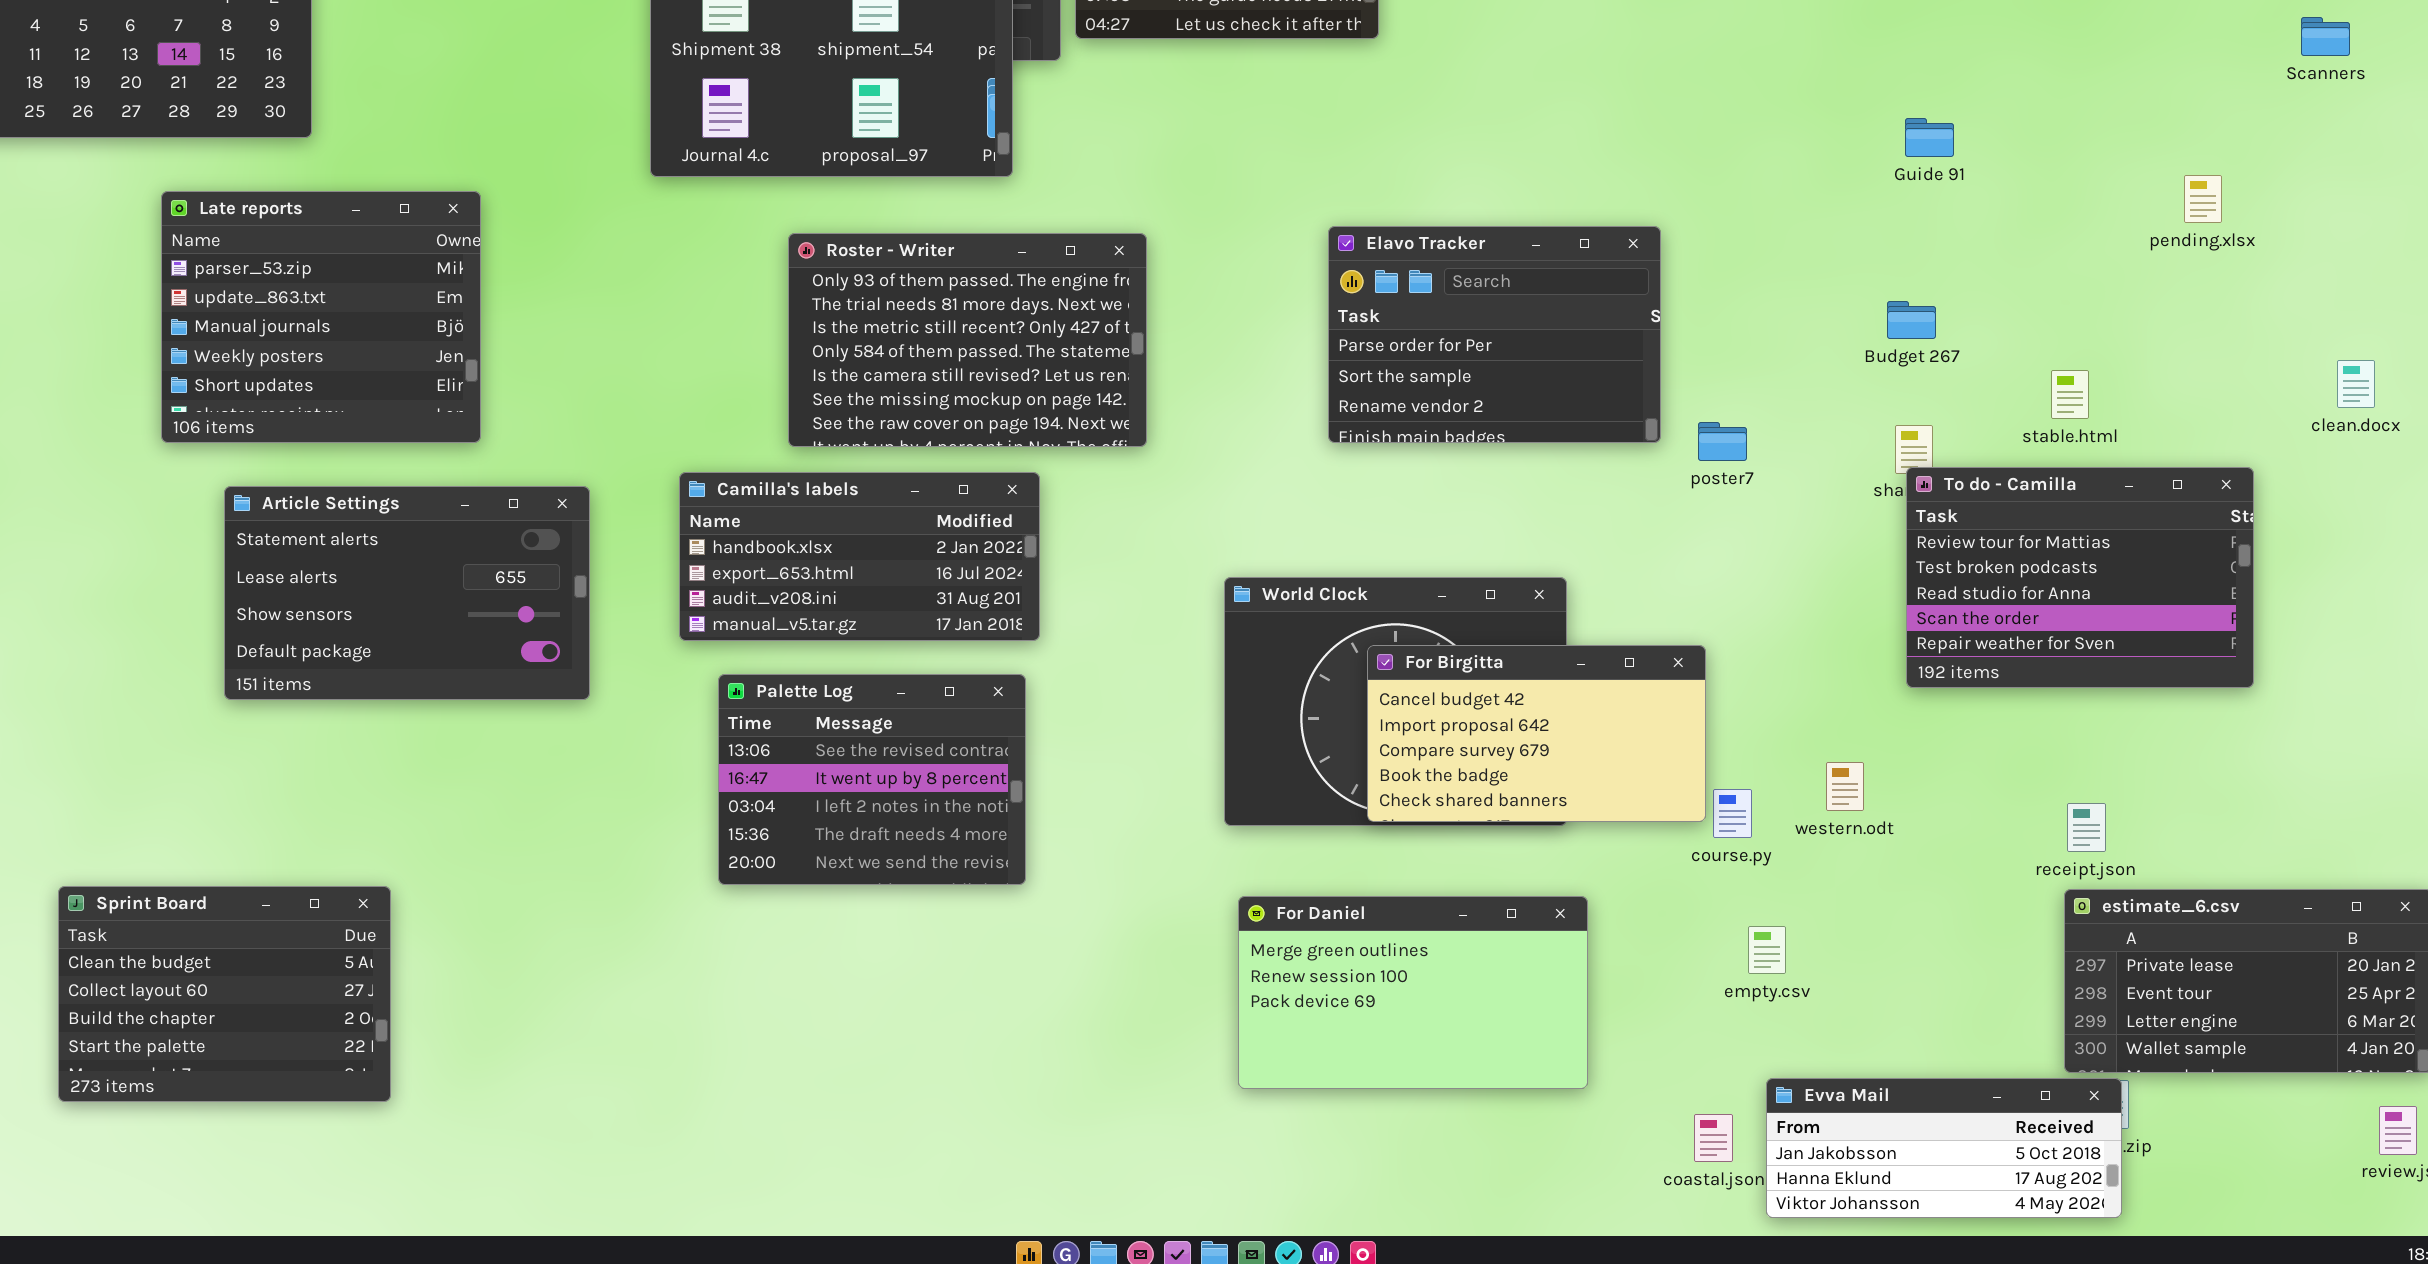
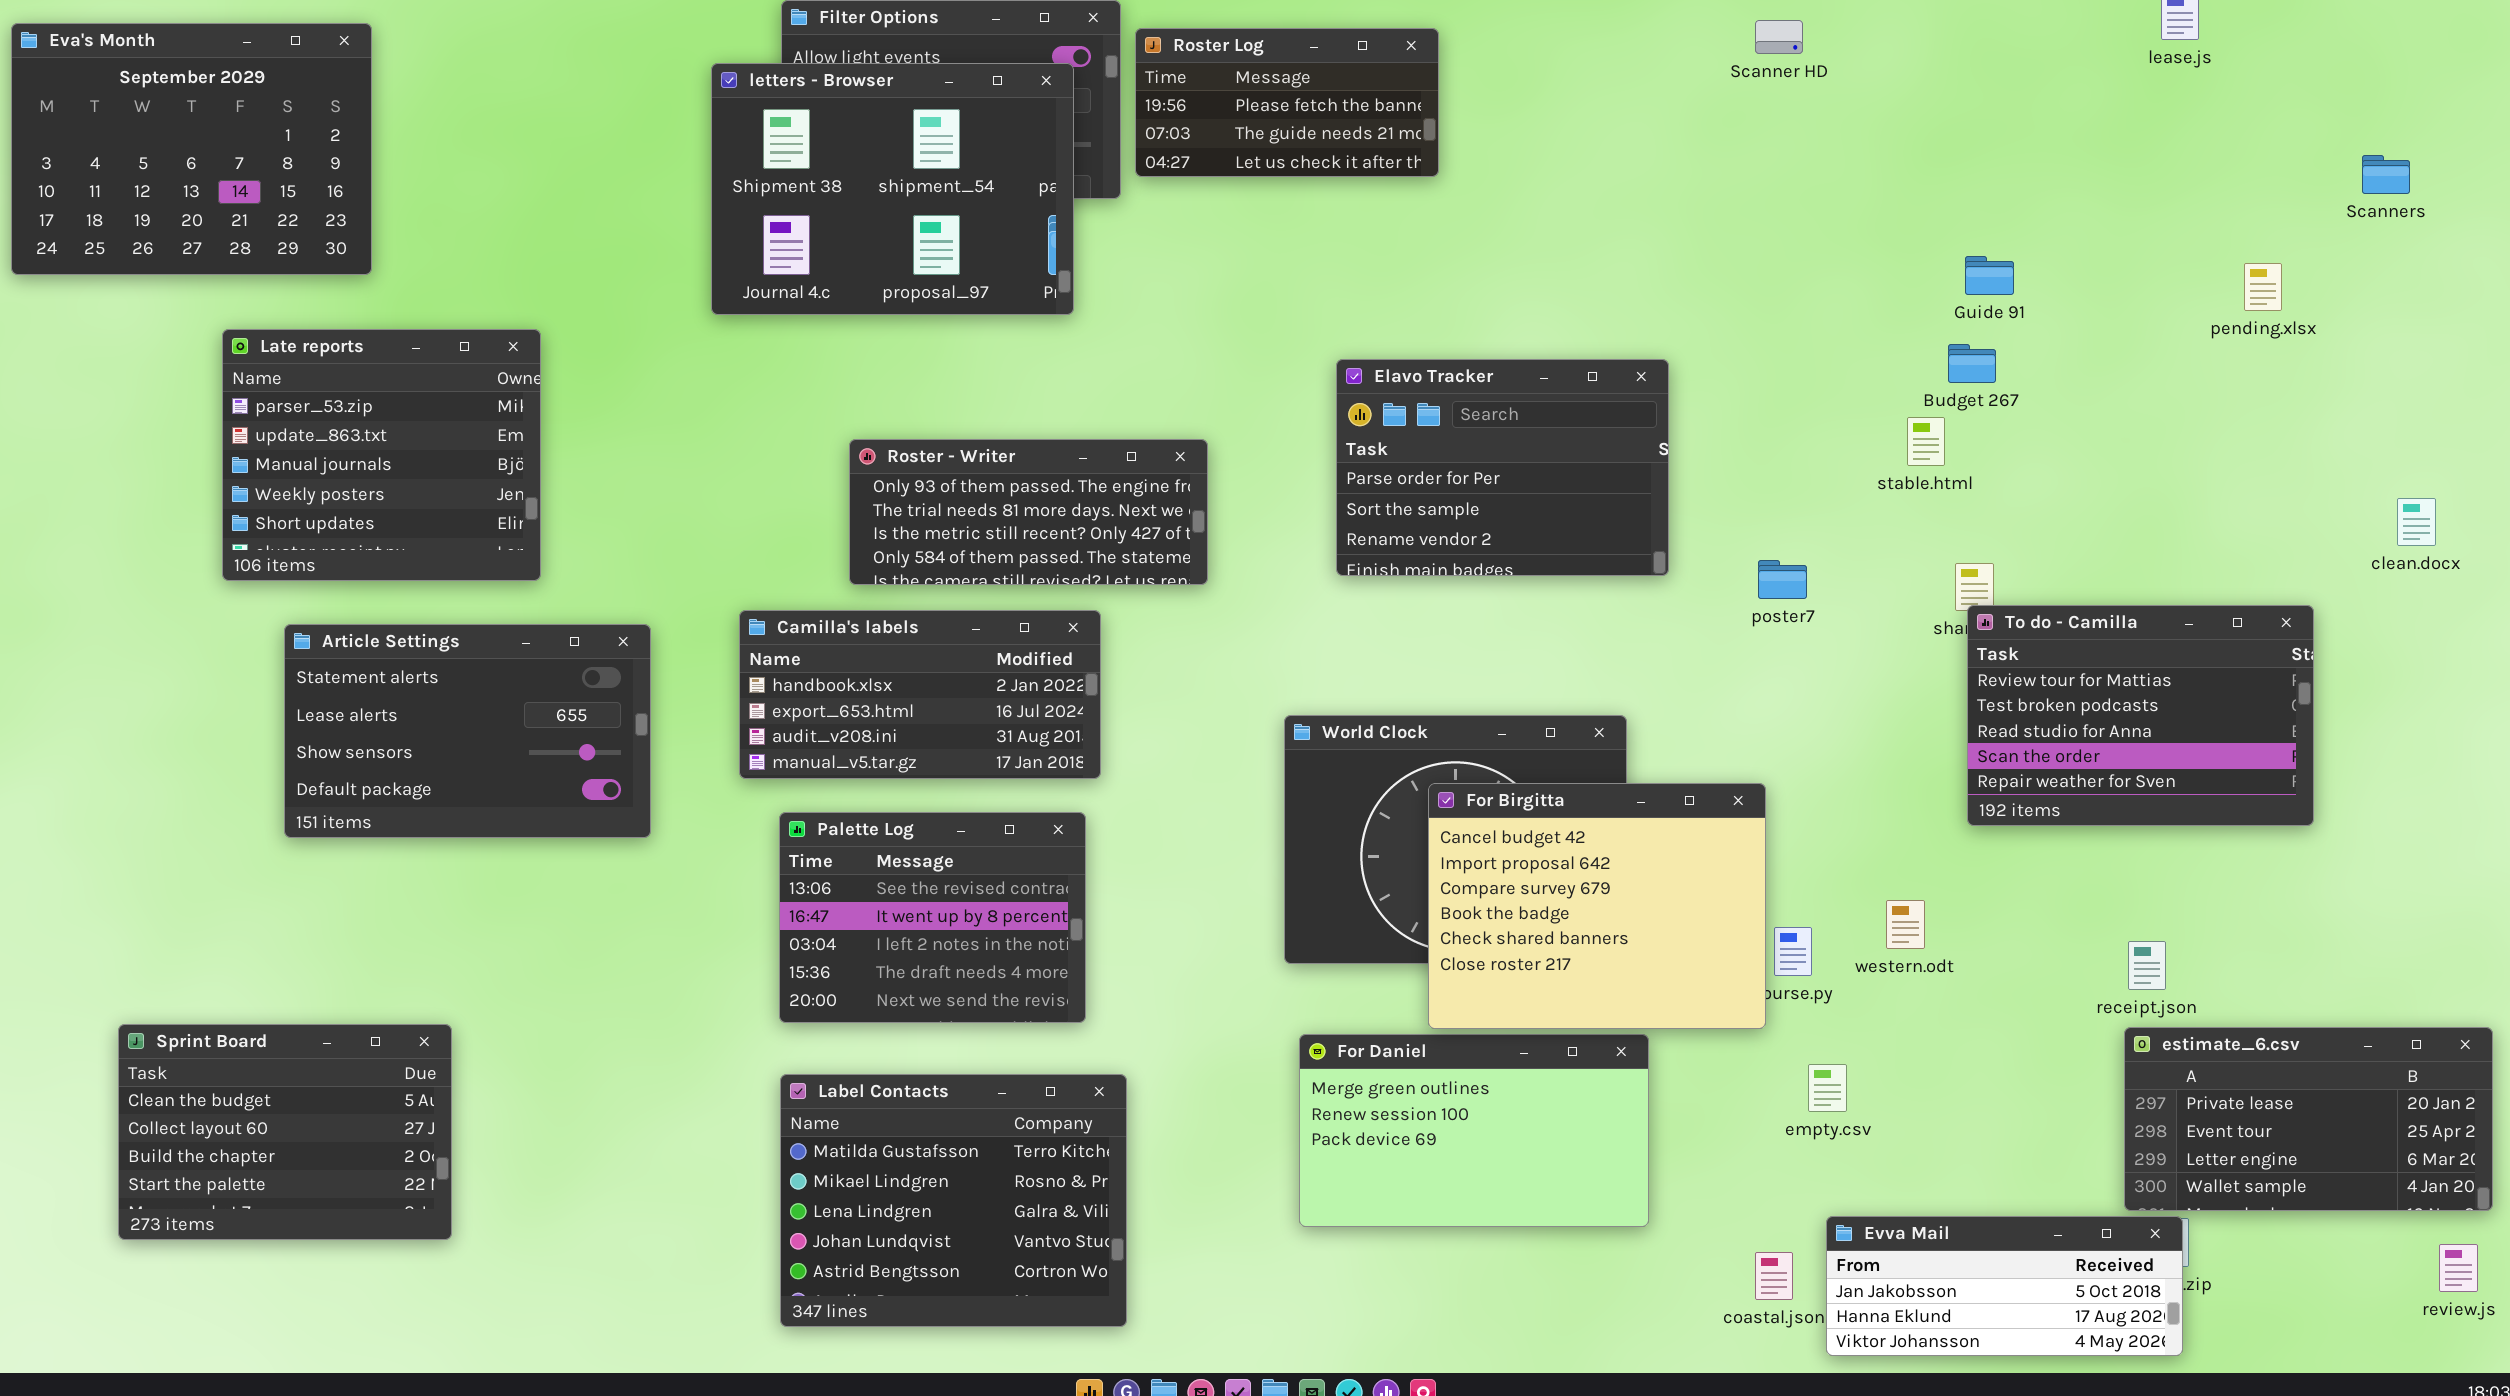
pending.xlsx: [2184,175,2222,223] -> [2244,263,2282,311], moved
Elavo Tracker: [1328,226,1661,443] -> [1336,359,1669,576], moved
Roster - Writer: [788,233,1147,447] -> [849,439,1208,585], resized
Budget 267: [1887,301,1936,339] -> [1948,344,1996,383], moved
stable.html: [2051,370,2089,419] -> [1907,417,1945,466], moved
For Birgitta: [1367,645,1706,822] -> [1428,783,1766,1029], resized
Label Contacts: none -> [780,1074,1127,1327], opened

